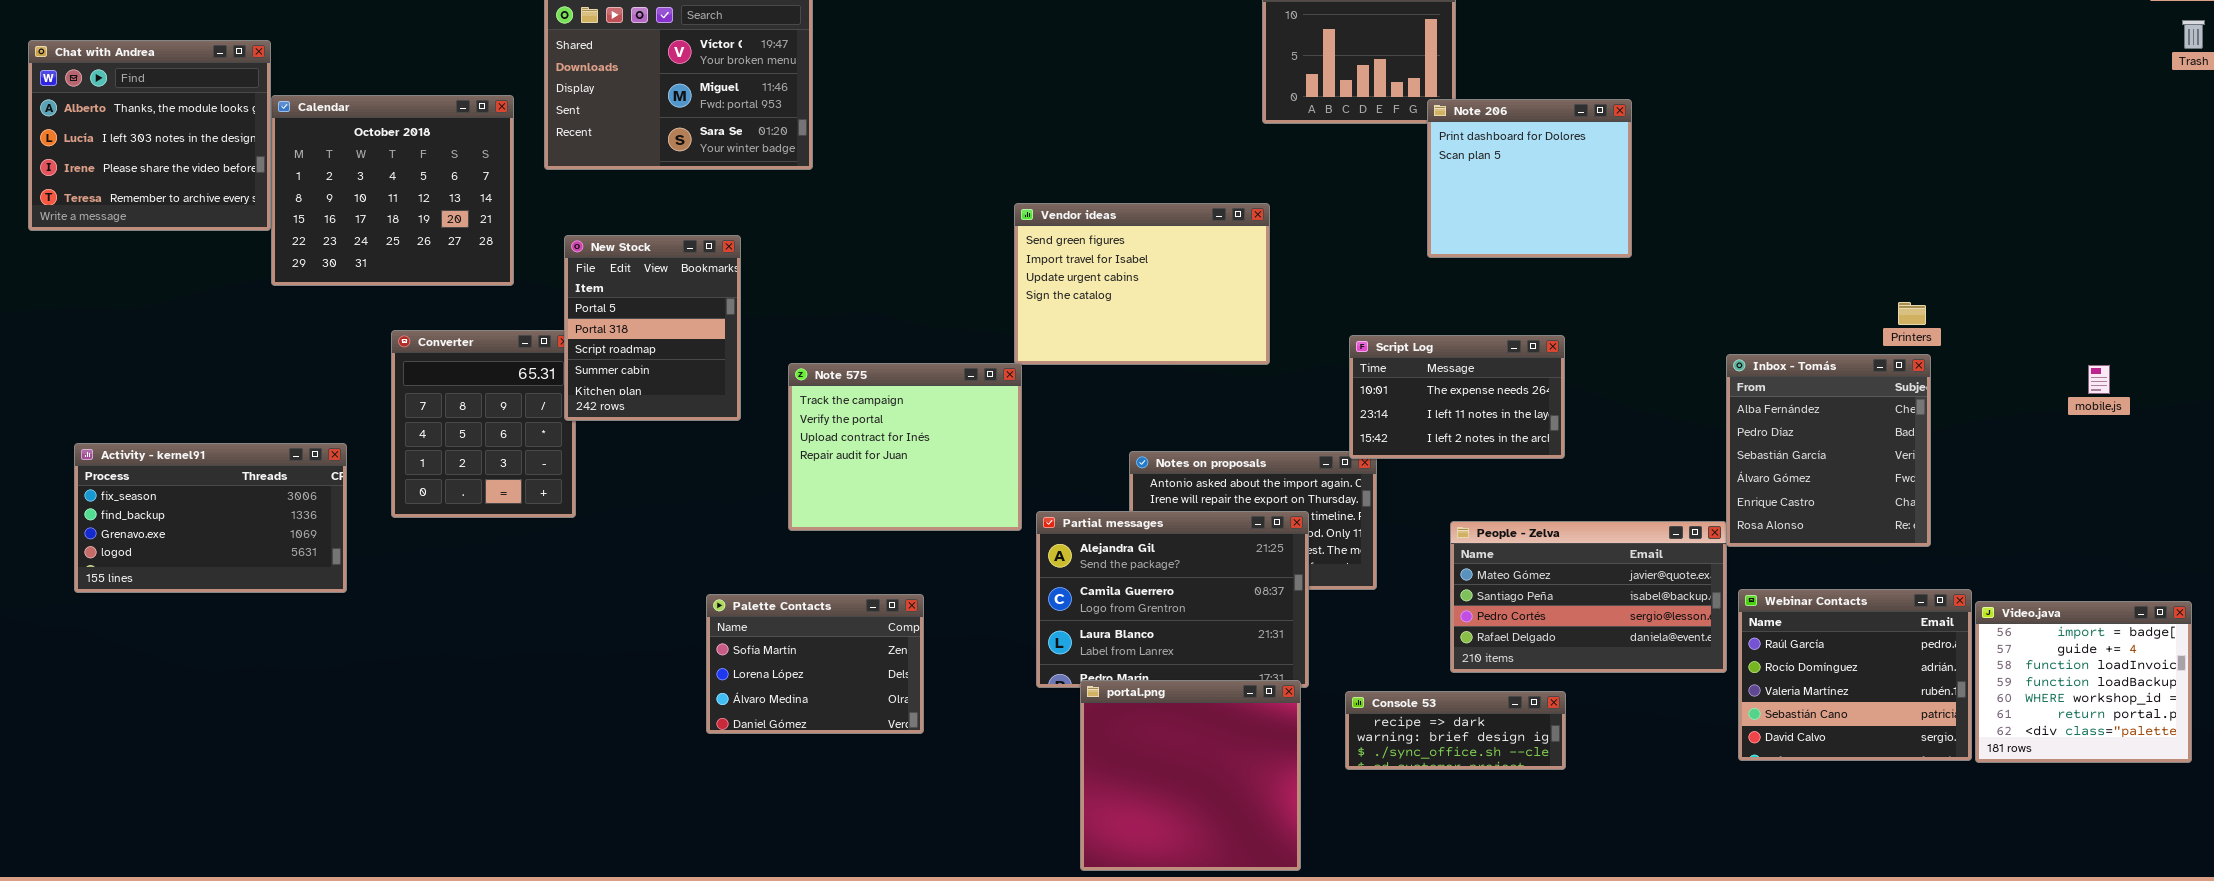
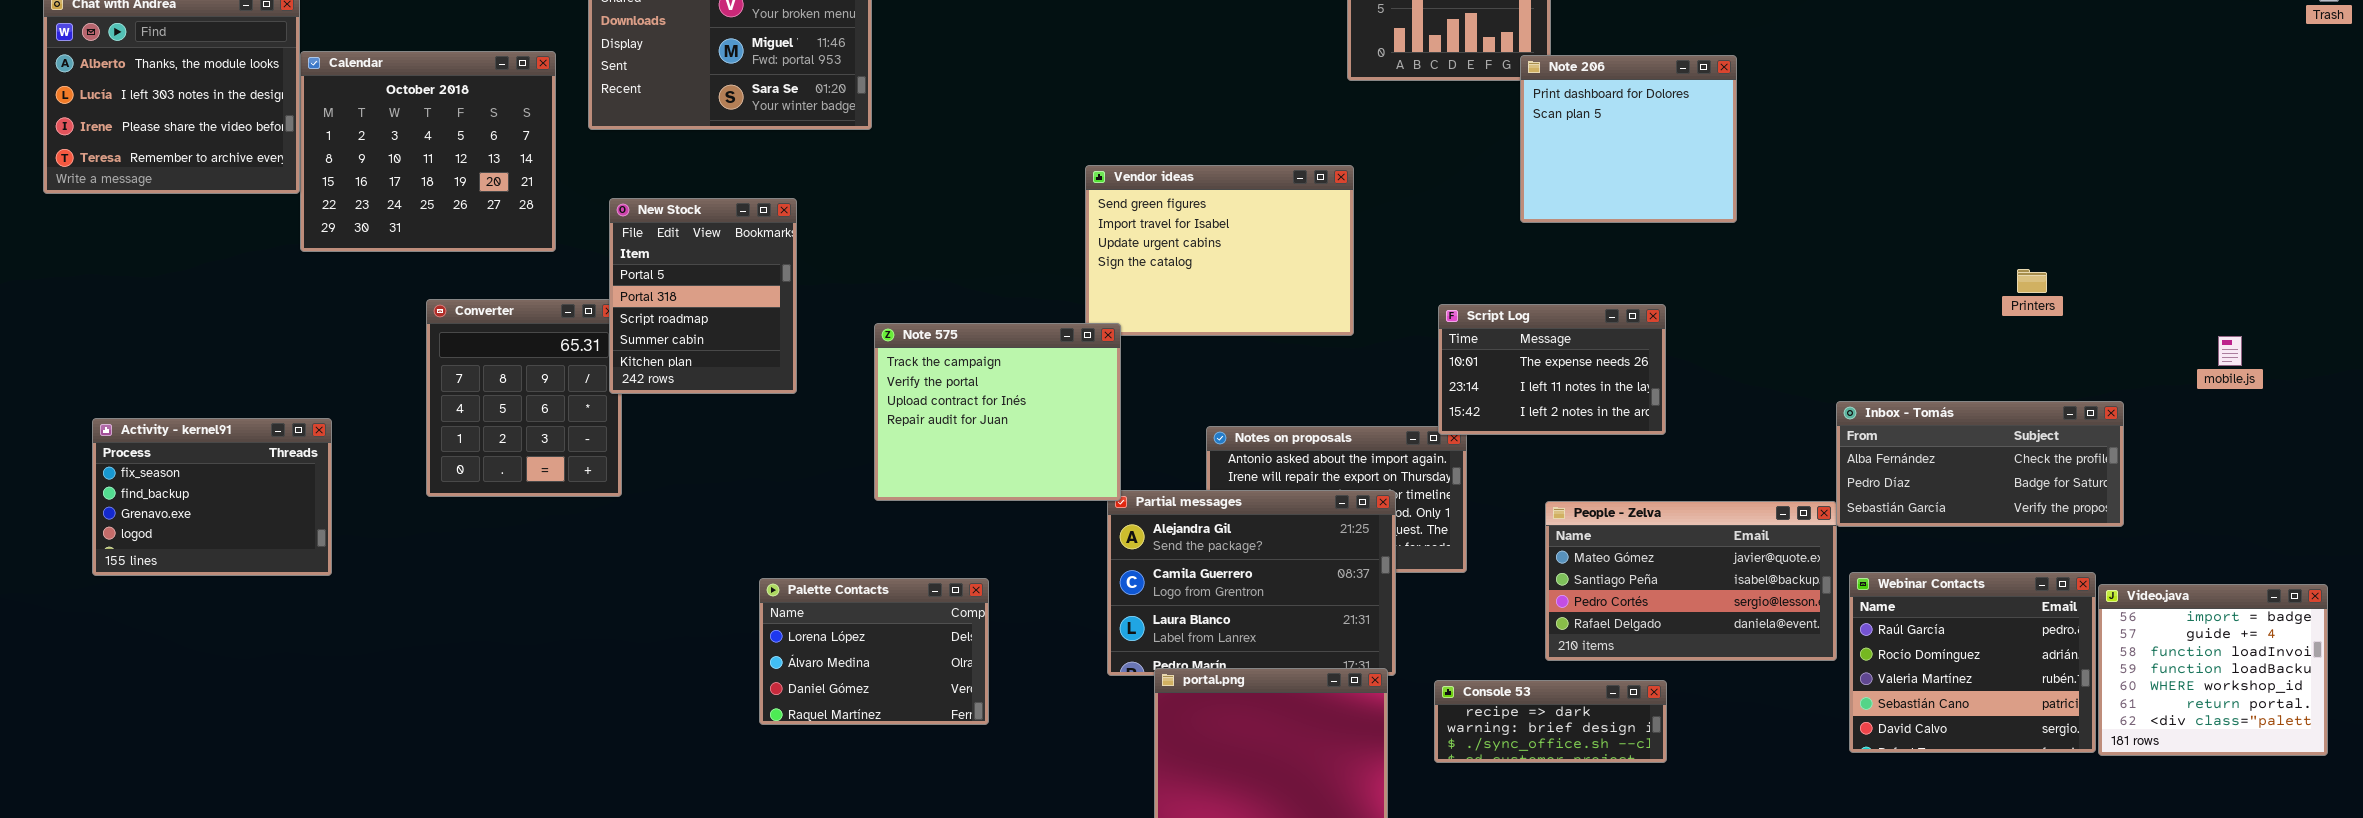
Inbox - Tomás: [1726,354,1931,547] -> [1836,401,2124,527], resized
Note 575: [788,363,1022,531] -> [874,323,1121,501], moved
Activity - kernel91: [74,443,347,593] -> [92,418,332,576], resized
Palette Contacts: [706,594,924,734] -> [759,578,989,725], scrolled down 1 row

